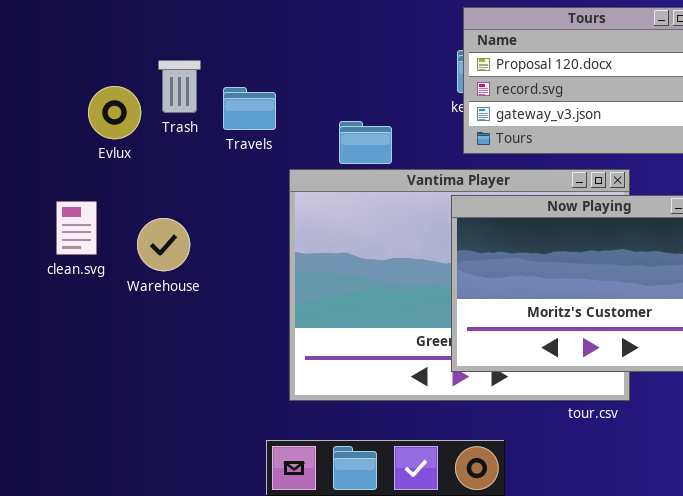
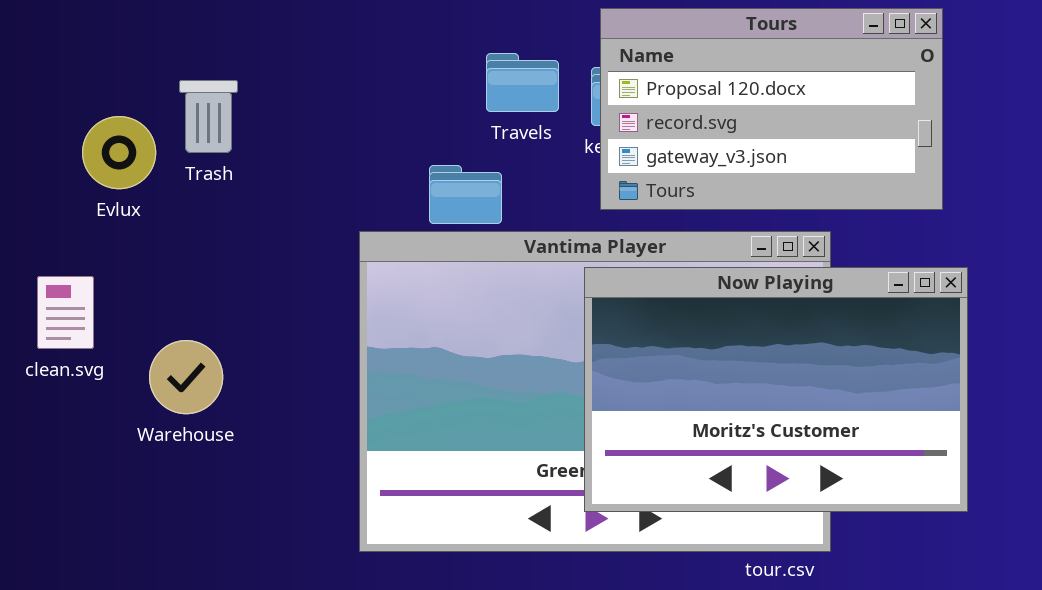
Travels: [223,87,276,130] -> [486,53,559,112], moved
Warehouse: [137,218,190,271] -> [149,340,223,414], moved

